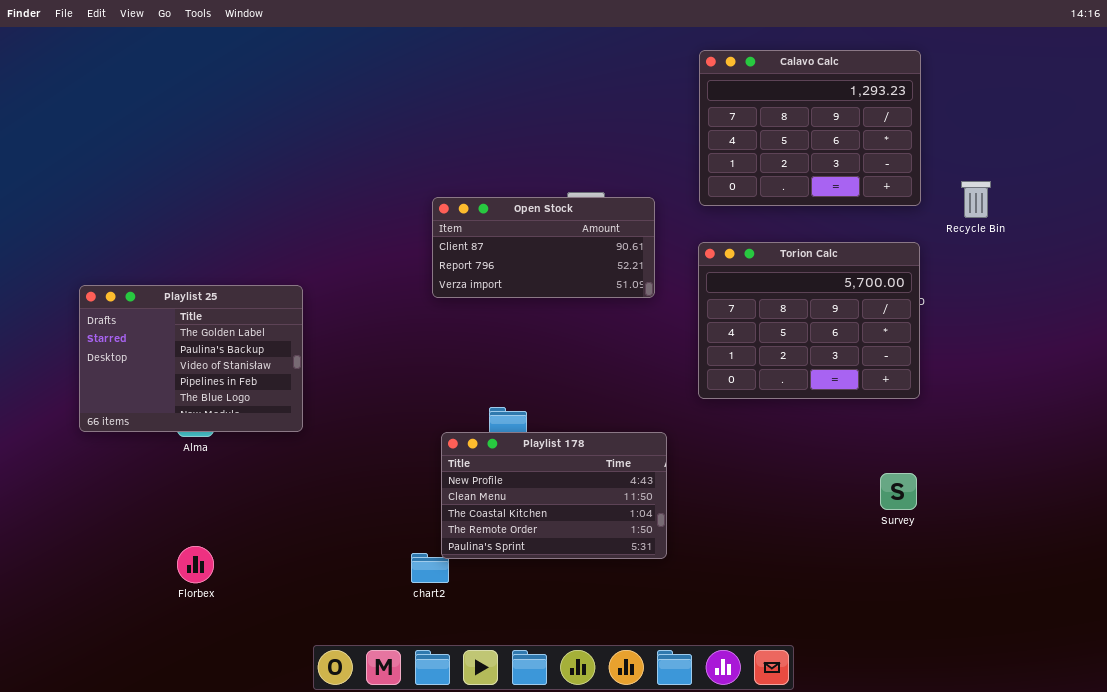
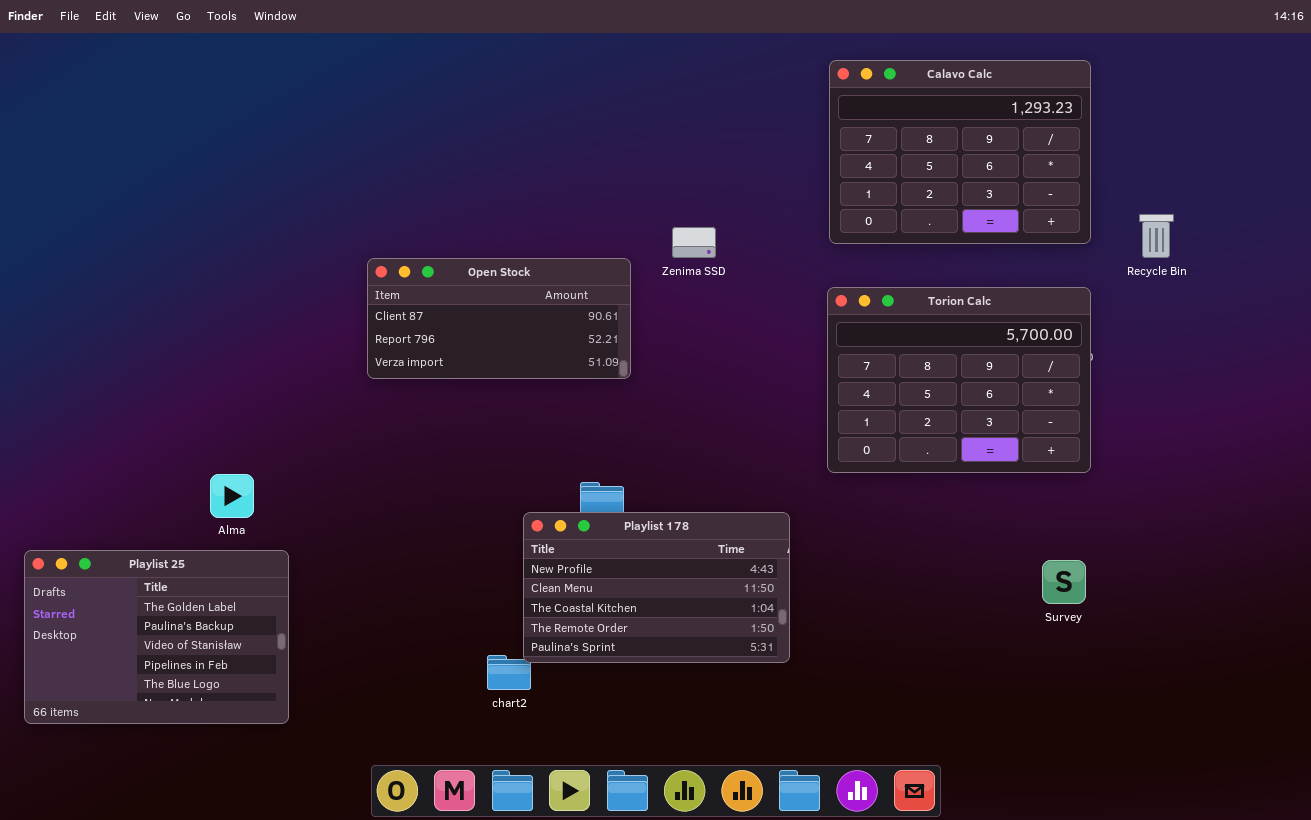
Open Stock: [432,197,655,298] -> [367,258,631,379], moved
Playlist 25: [79,285,303,432] -> [24,550,289,724], moved

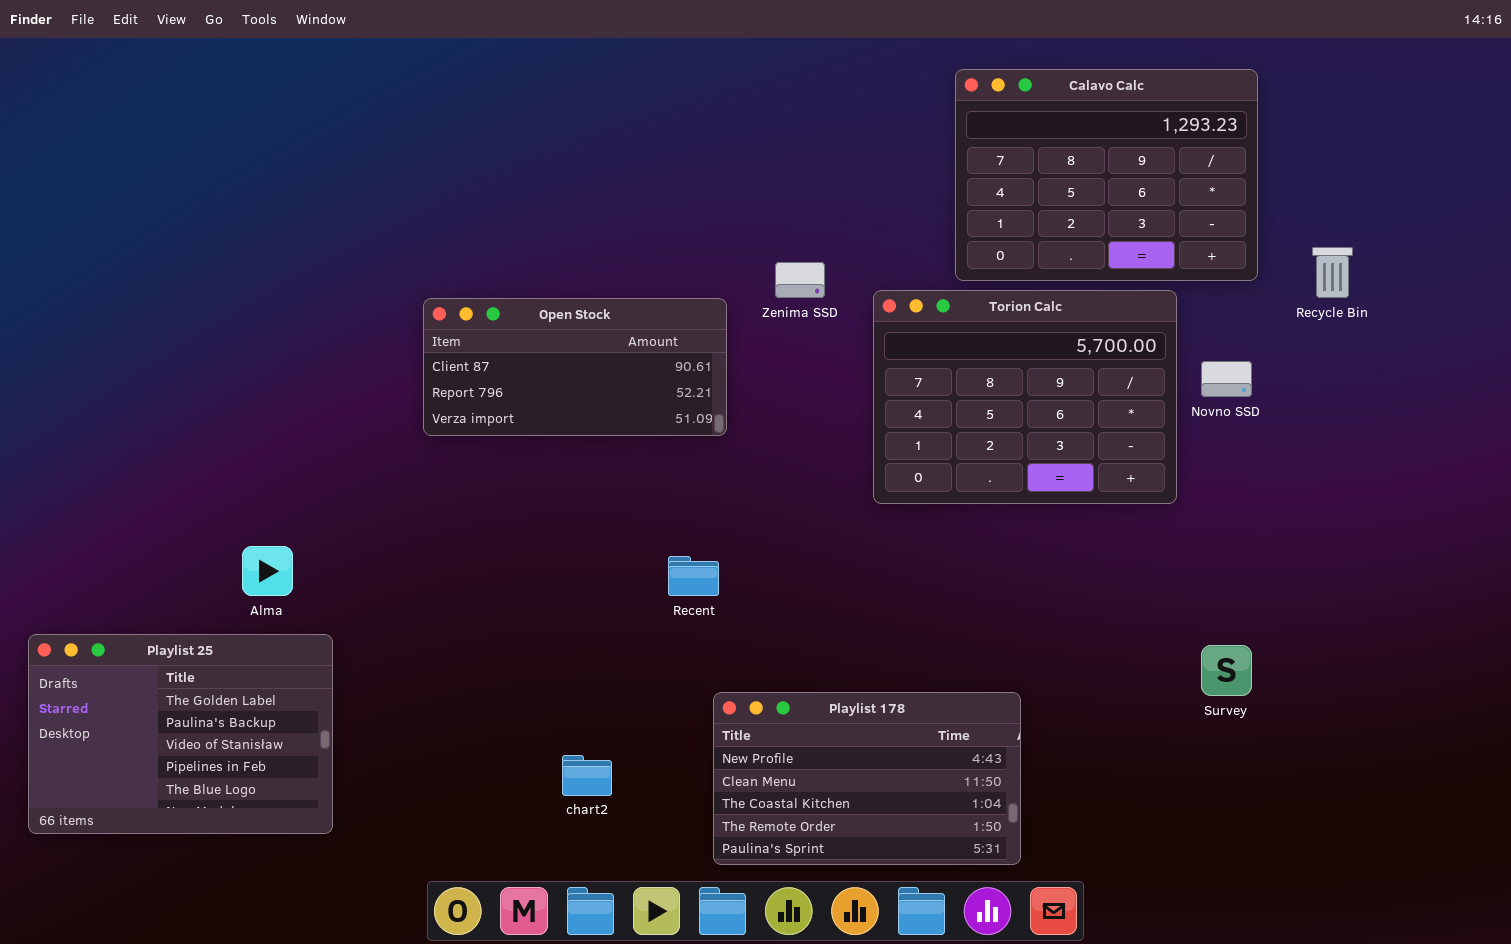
Torion Calc: [827,287,1091,473] -> [873,290,1177,504], moved
Playlist 178: [523,512,790,663] -> [713,692,1021,865], moved

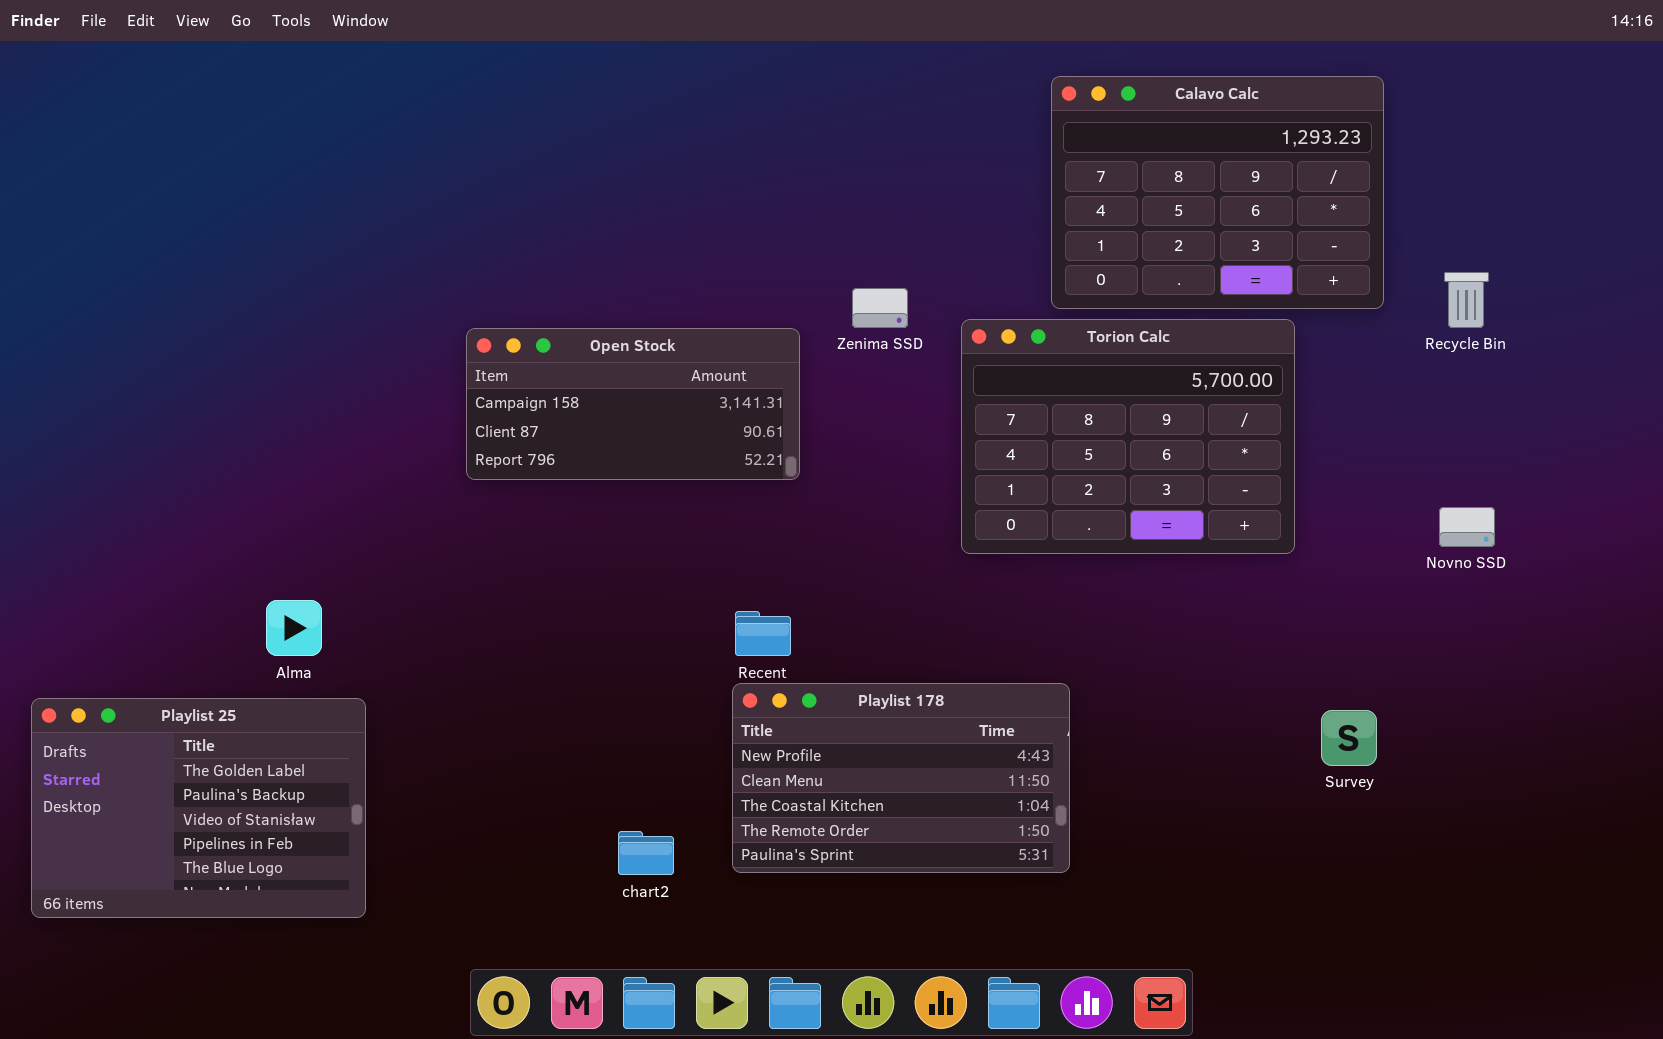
Open Stock: [423,298,727,436] -> [466,328,800,480], scrolled up 1 row
Novno SSD: [1201,361,1252,397] -> [1439,507,1495,547], moved
Playlist 178: [713,692,1021,865] -> [732,683,1070,873], moved

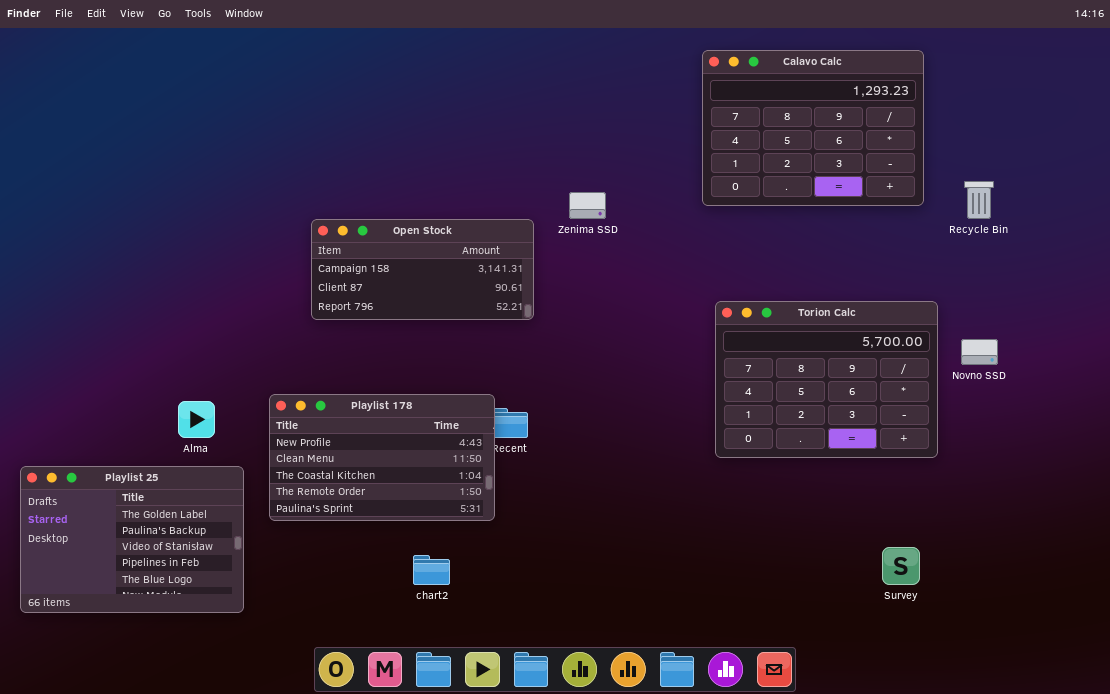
Torion Calc: [961,319,1295,554] -> [715,301,938,458], moved
Playlist 178: [732,683,1070,873] -> [269,394,495,521], moved
Survey: [1321,710,1377,766] -> [882,547,920,585], moved

